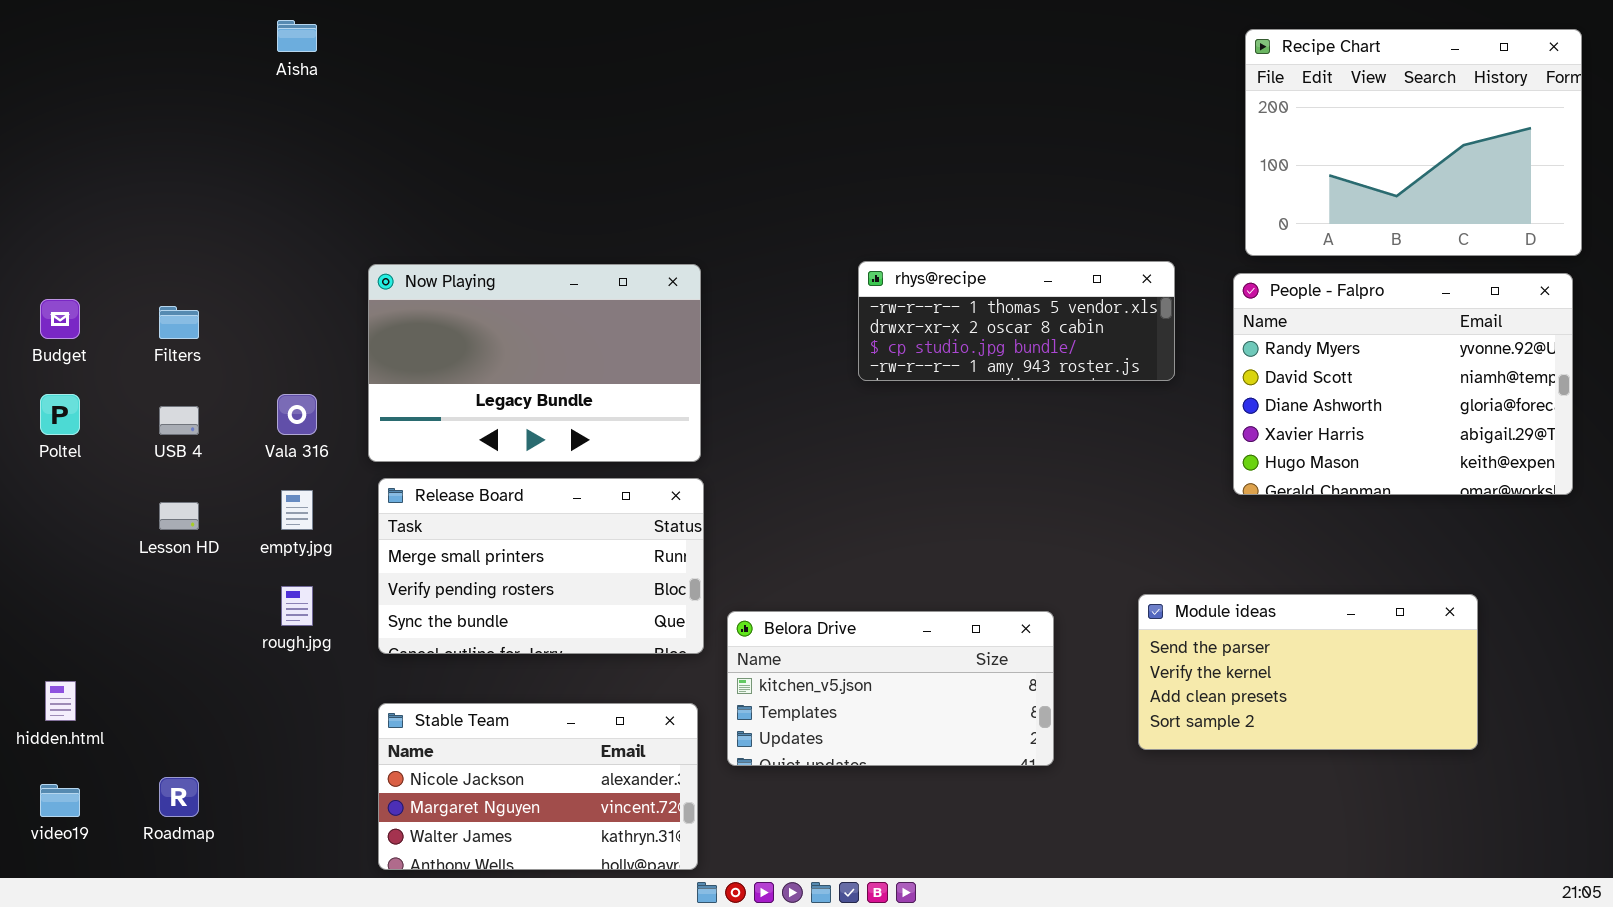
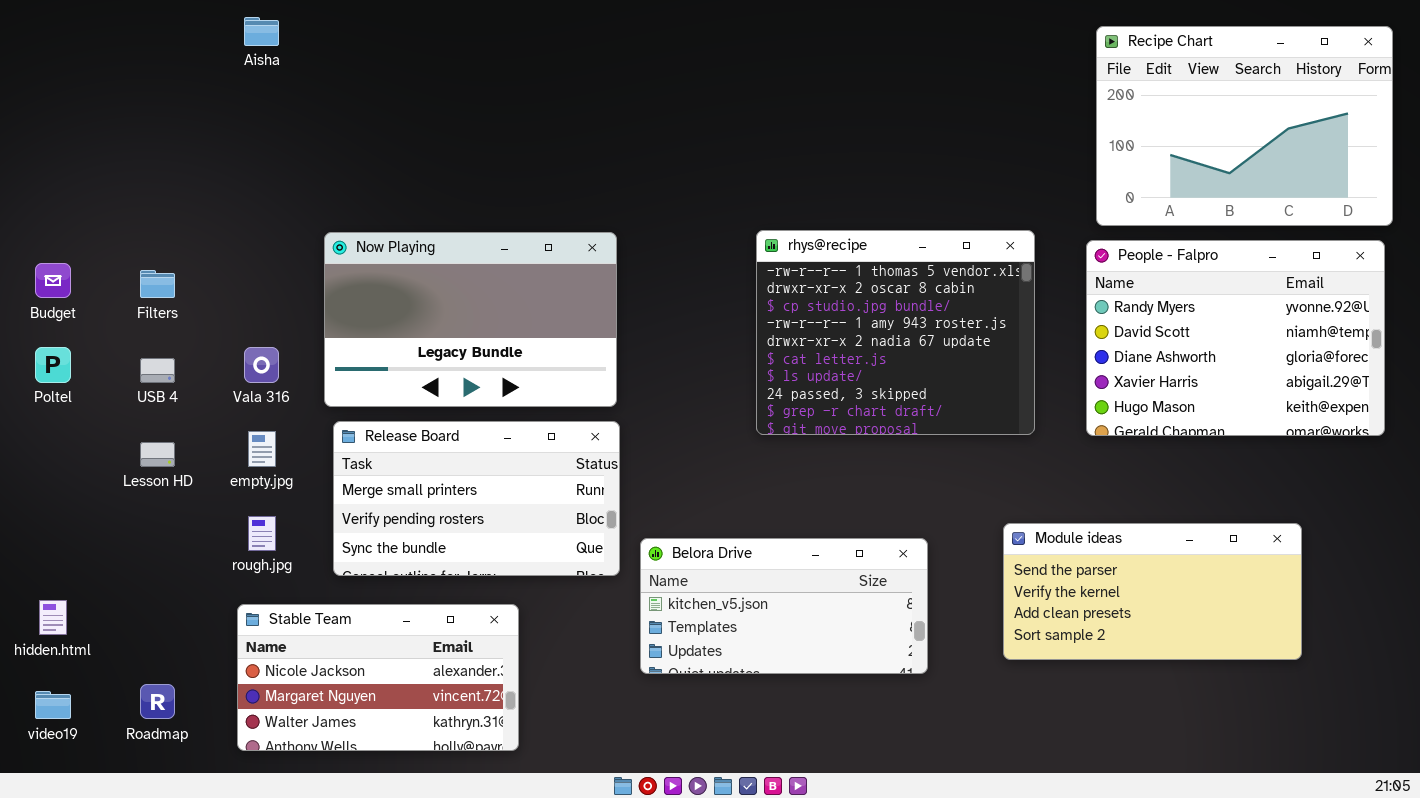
rhys@recipe: [858,261,1175,381] -> [756,230,1035,435], resized
Stable Team: [378,703,698,870] -> [237,604,519,751], moved

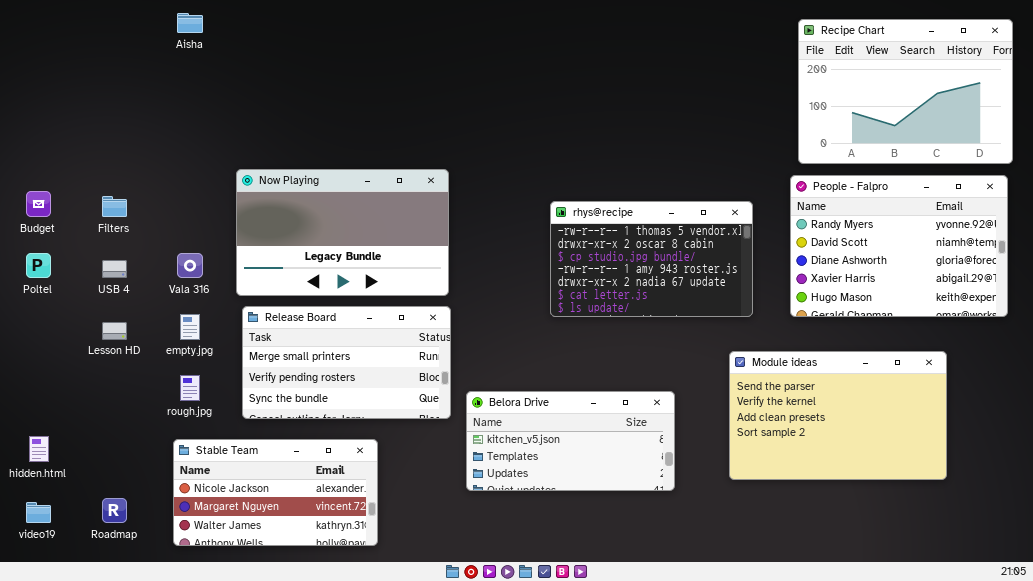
rhys@recipe: [756,230,1035,435] -> [550,201,753,317], resized
Module ideas: [1003,523,1302,660] -> [729,351,947,480], resized

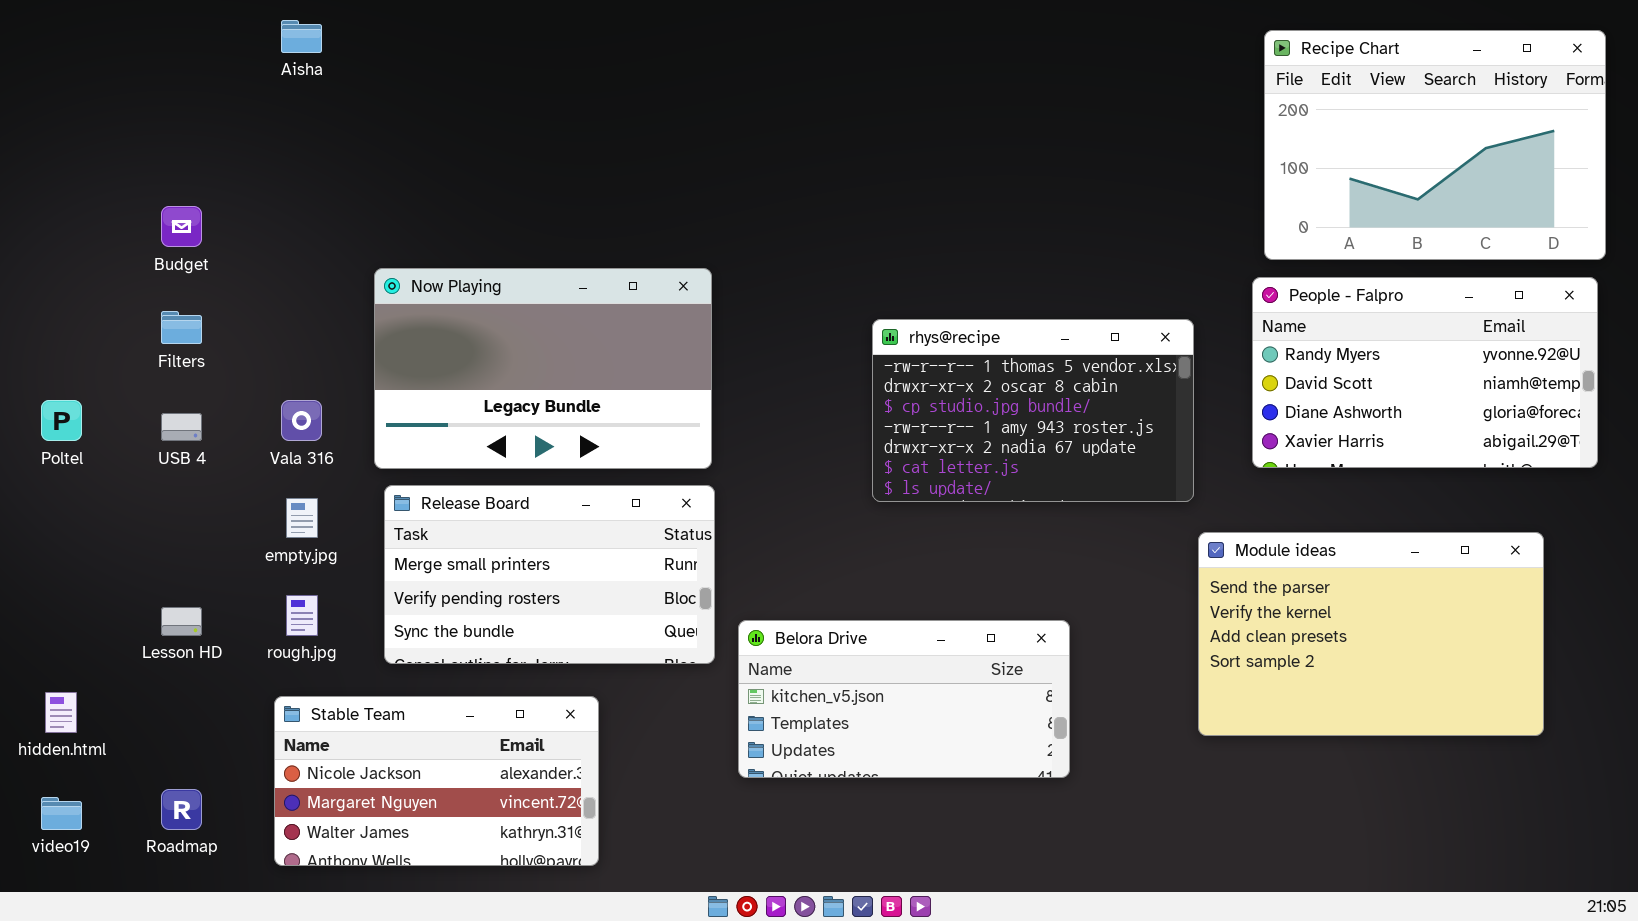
People - Falpro: [790,175,1008,317] -> [1252,277,1598,468], resized
Budget: [26,191,51,217] -> [161,206,202,247], moved
Lesson HD: [102,322,127,340] -> [161,607,202,636], moved
Module ideas: [729,351,947,480] -> [1198,532,1544,736], moved

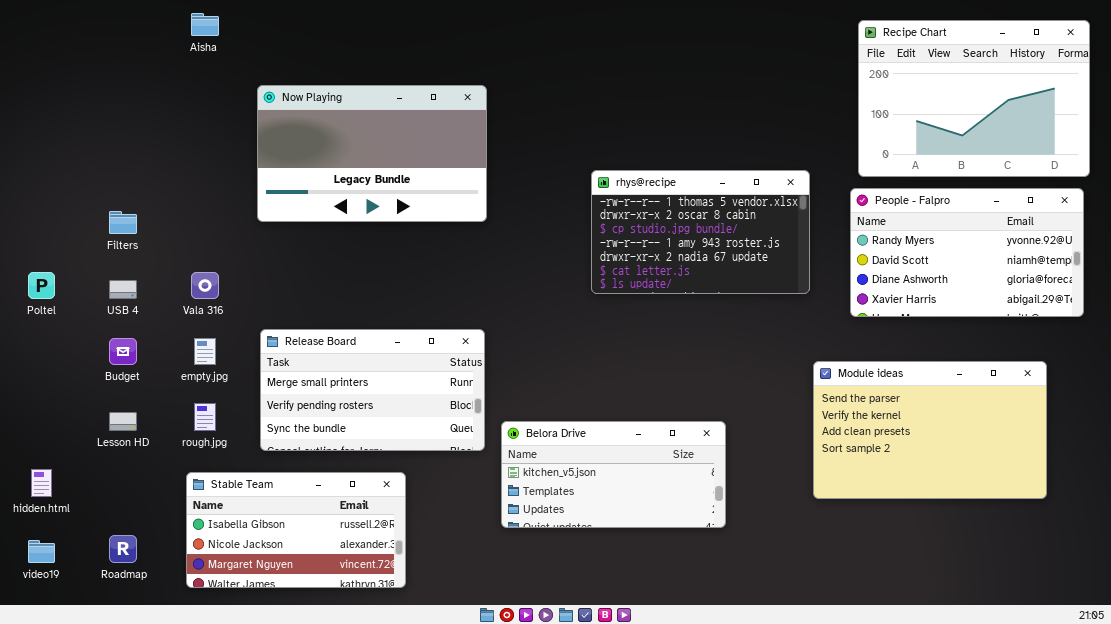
Budget: [161,206,202,247] -> [109,338,137,365], moved
Now Playing: [374,268,712,469] -> [257,85,487,222], moved
rhys@recipe: [872,319,1194,502] -> [591,170,810,294], moved
Stable Team: [274,696,599,866] -> [186,472,406,588], scrolled up 1 row

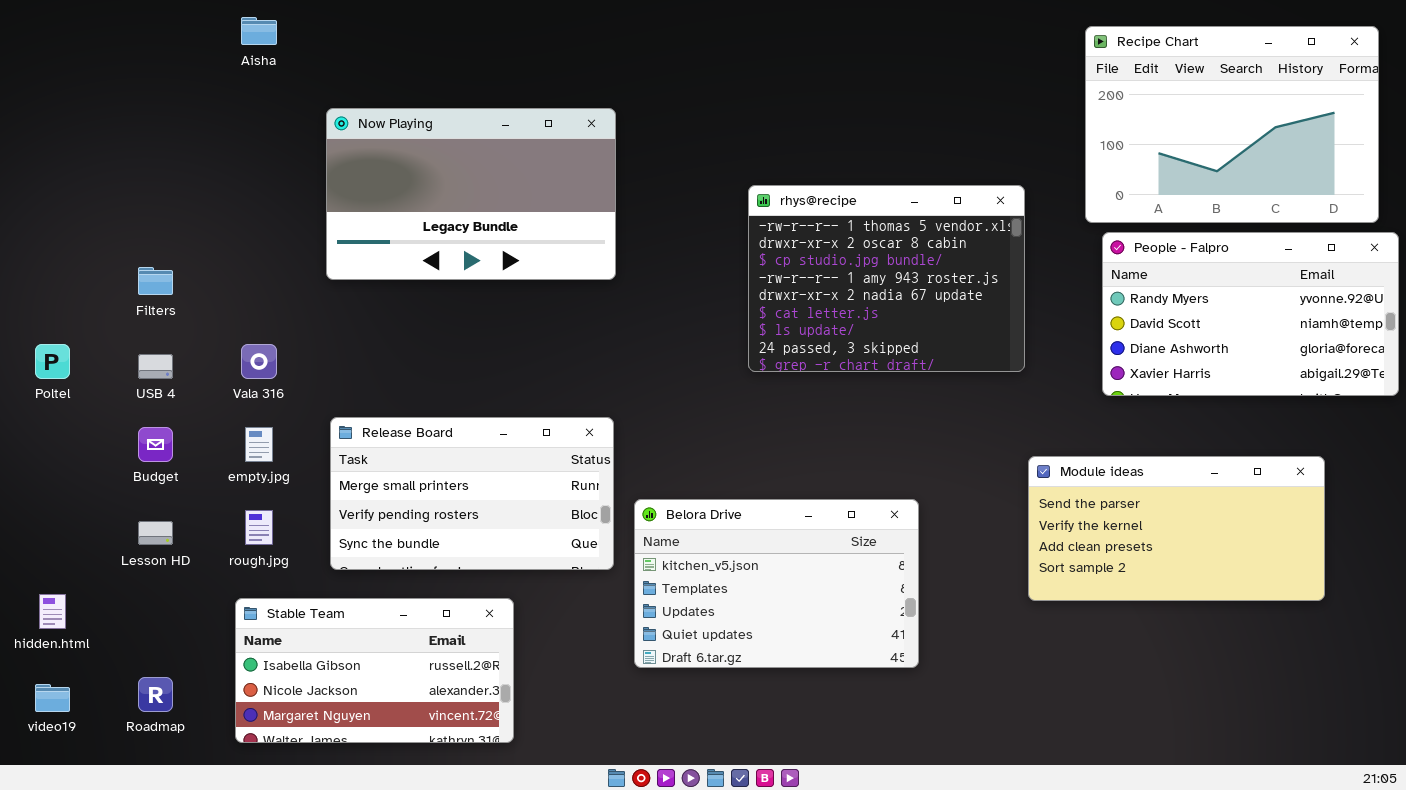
rhys@recipe: [591,170,810,294] -> [748,185,1025,372], resized
People - Falpro: [850,188,1084,317] -> [1102,232,1399,396], moved
Module ideas: [813,361,1047,499] -> [1028,456,1325,601], resized
Belora Drive: [501,421,726,528] -> [634,499,919,668], resized

